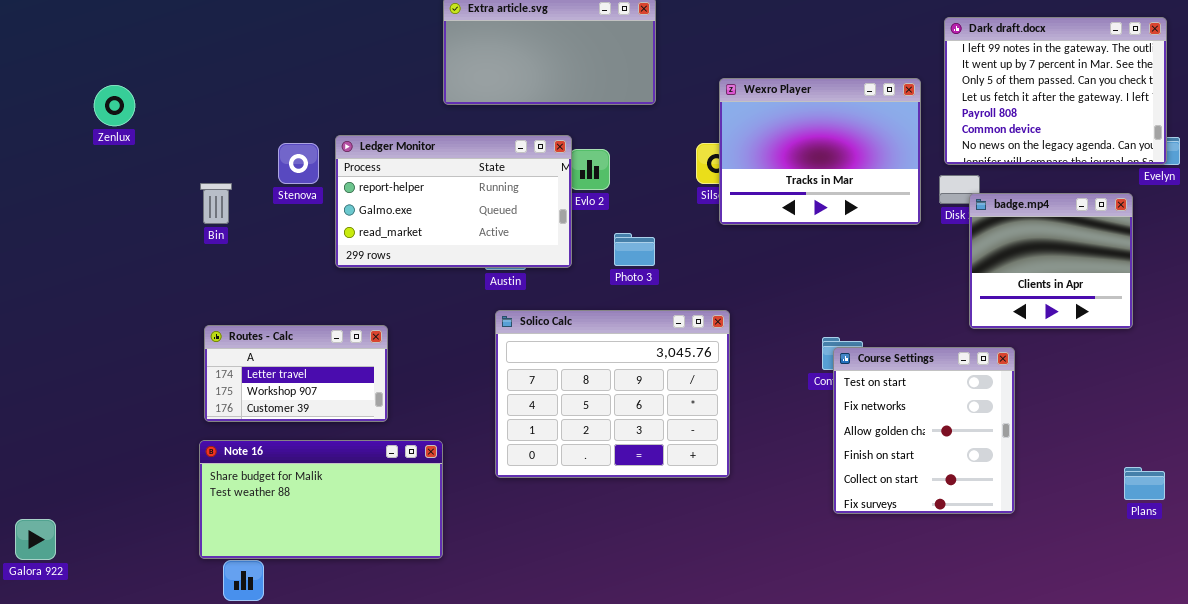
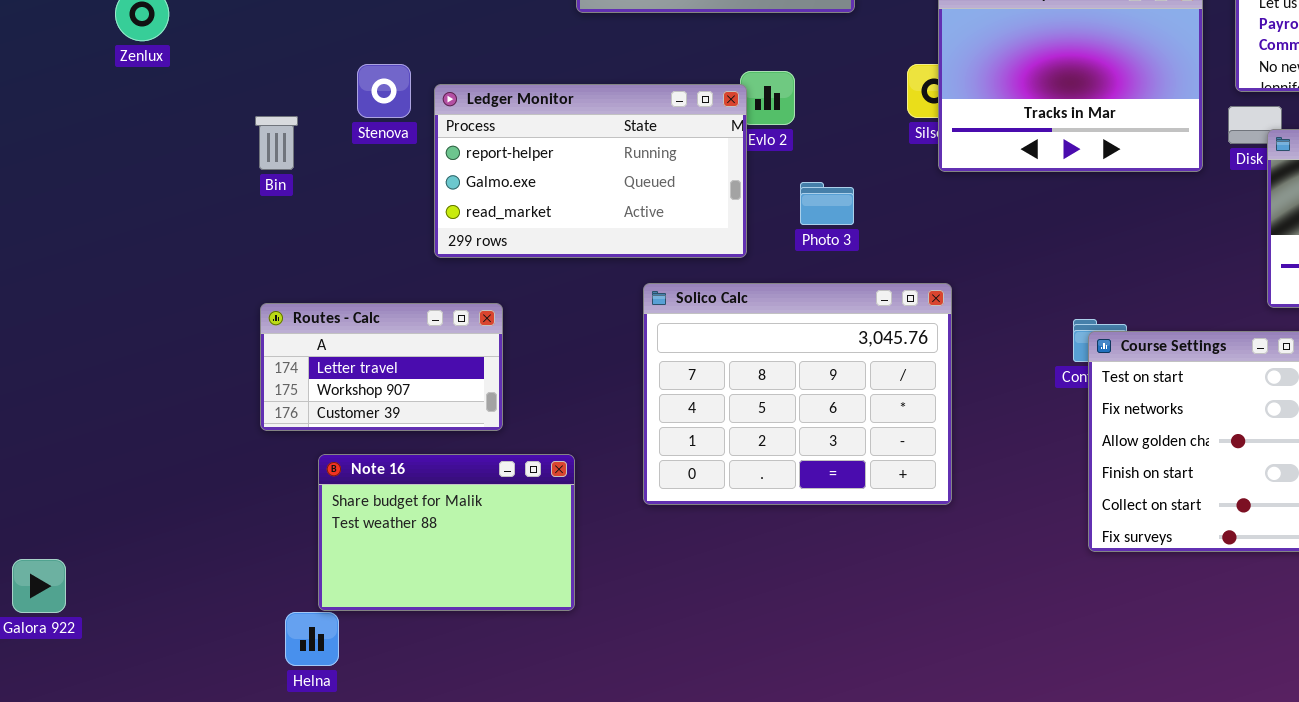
Ledger Monitor: [335,135,572,268] -> [434,84,747,258], moved
Note 16: [199,440,443,559] -> [318,454,575,611], resized

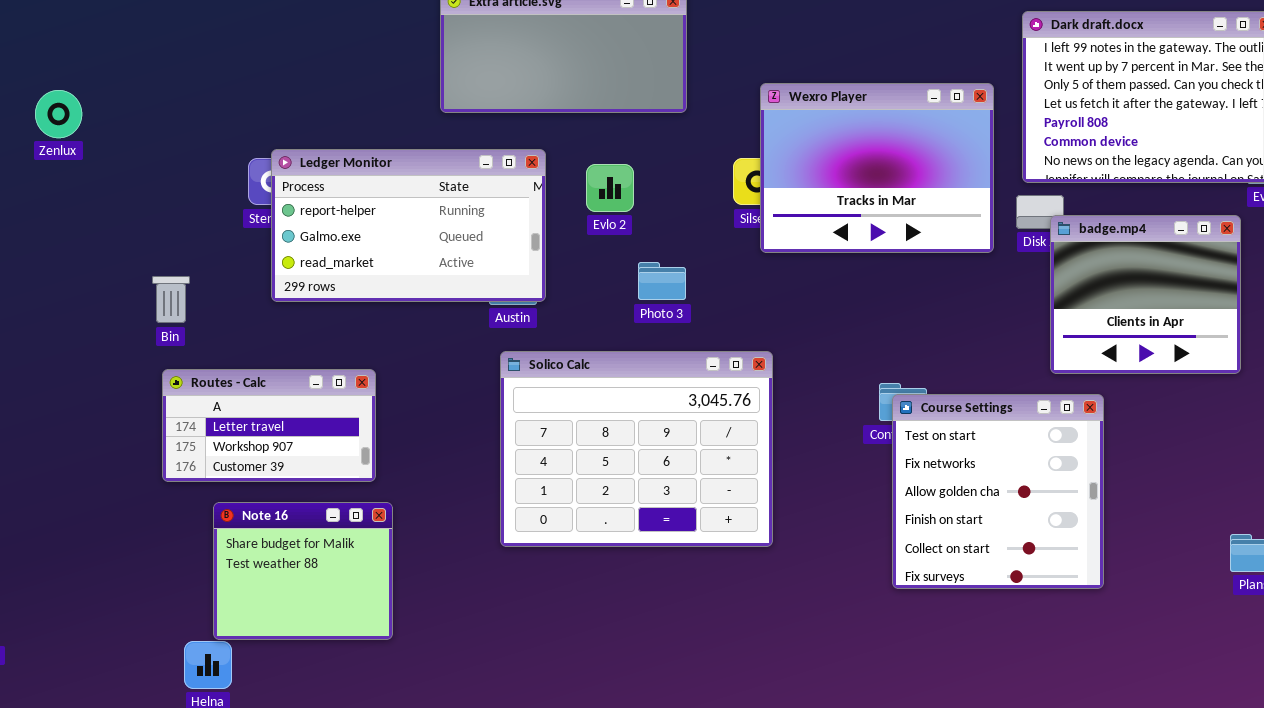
Ledger Monitor: [434,84,747,258] -> [271,149,546,302], moved
Bin: [255,116,298,170] -> [152,276,190,323], moved
Note 16: [318,454,575,611] -> [213,502,393,640], resized

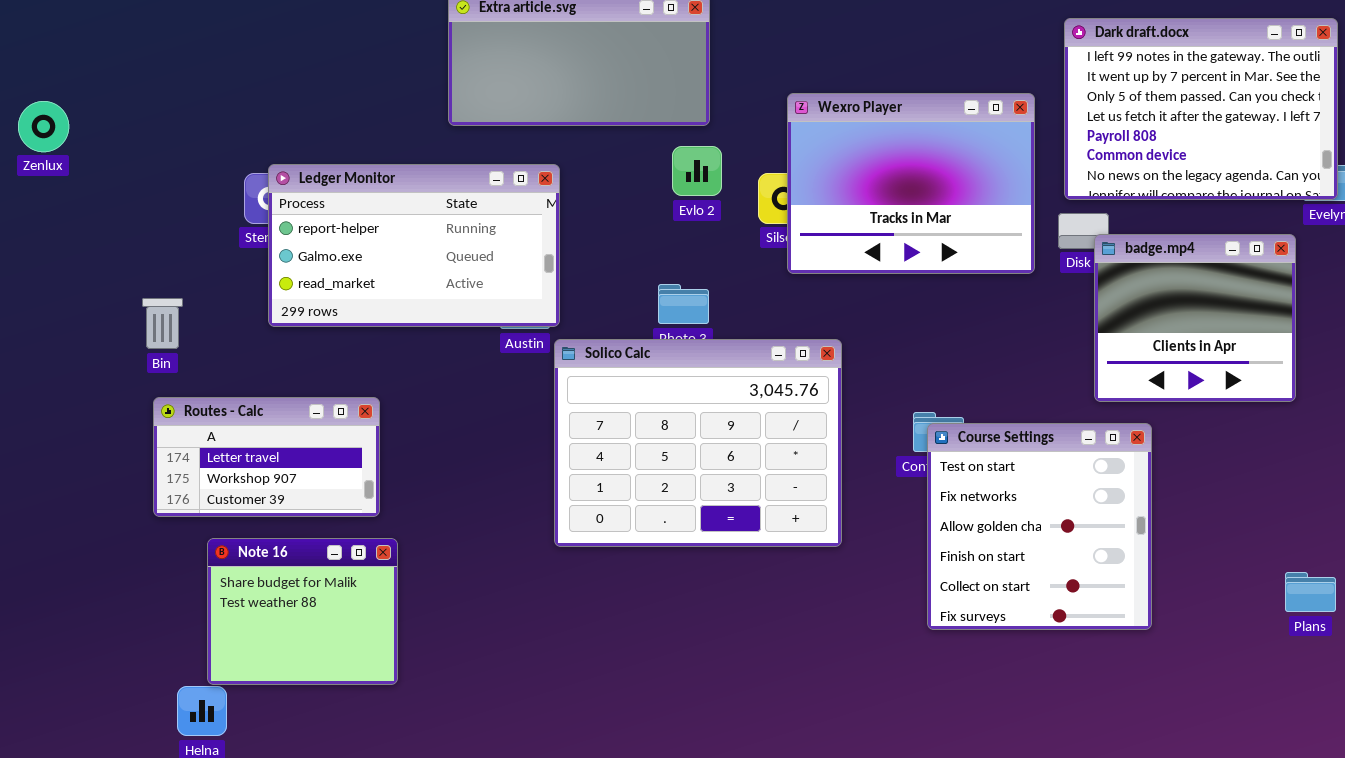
Evlo 2: [586,164,634,212] -> [672,146,722,196], moved
Solico Calc: [500,351,773,547] -> [554,339,842,547], moved

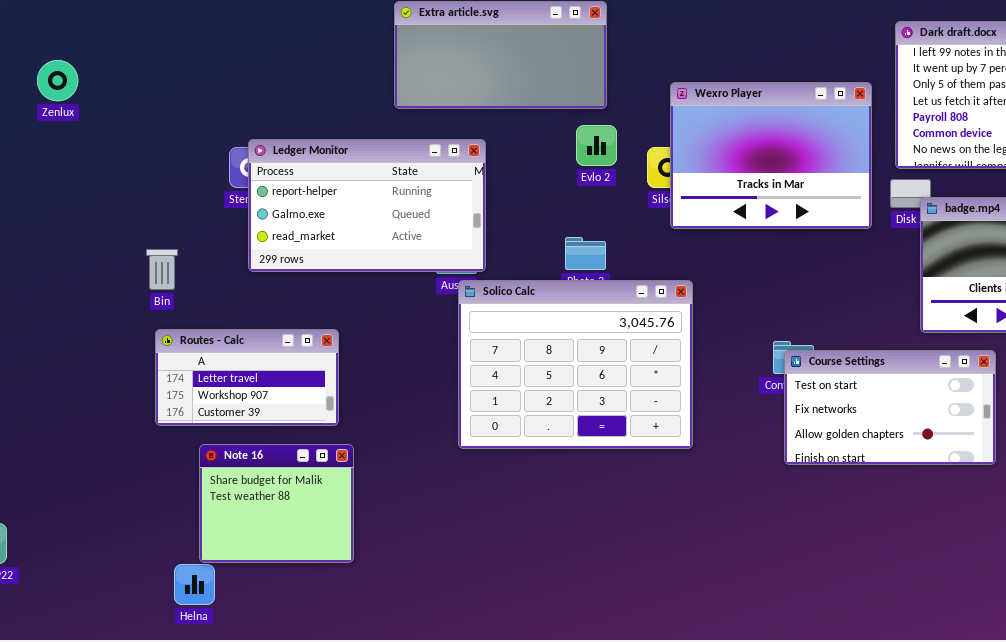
Zenlux: [18,101,69,152] -> [37,60,78,101], moved
Solico Calc: [554,339,842,547] -> [458,280,693,449], moved
Course Settings: [927,423,1152,630] -> [784,350,996,465], resized

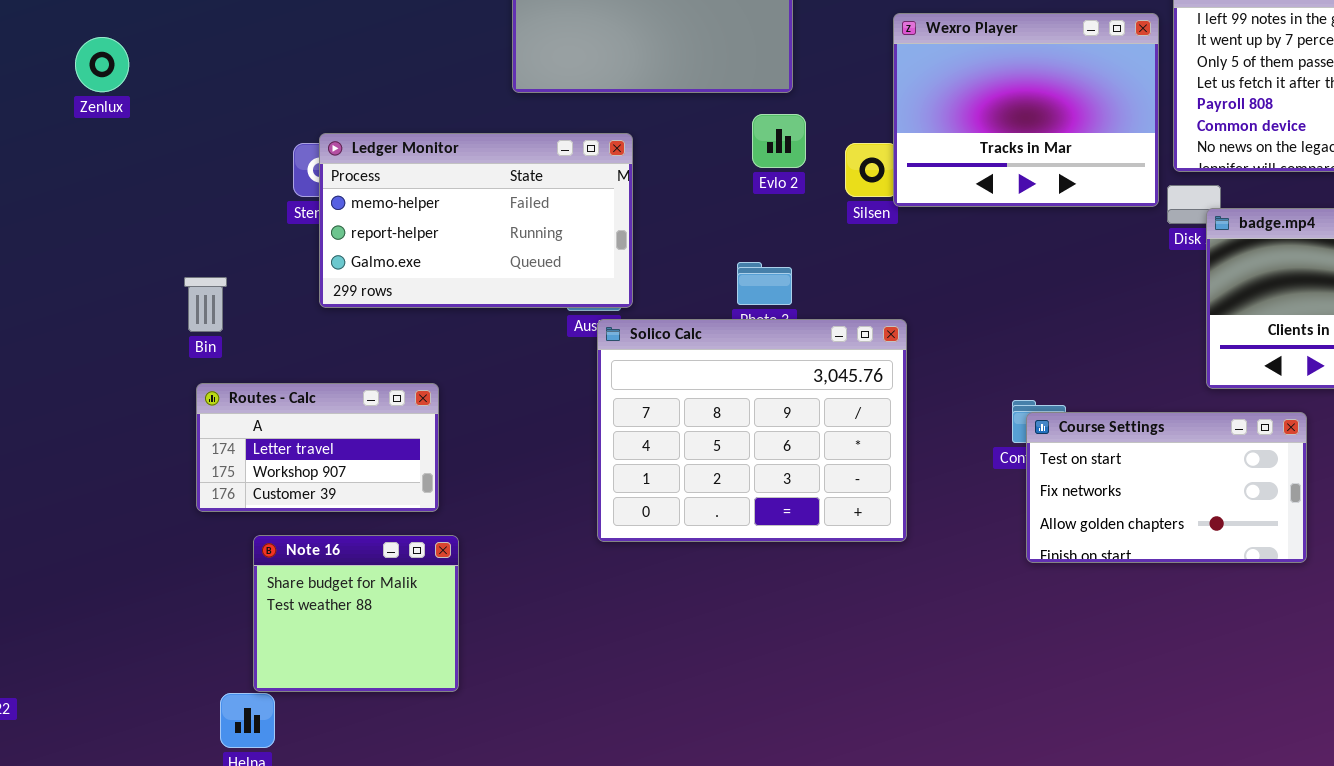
Zenlux: [37,60,78,101] -> [75,37,129,92], moved
Wexro Player: [670,82,872,229] -> [893,13,1159,207], moved
Ledger Monitor: [248,139,486,272] -> [319,133,633,308], scrolled up 1 row

